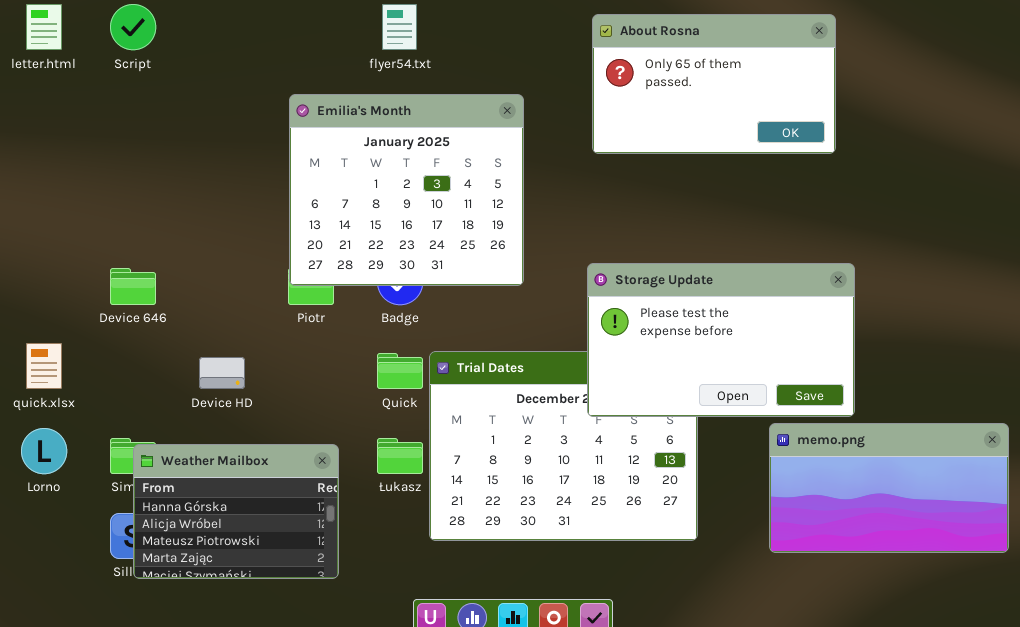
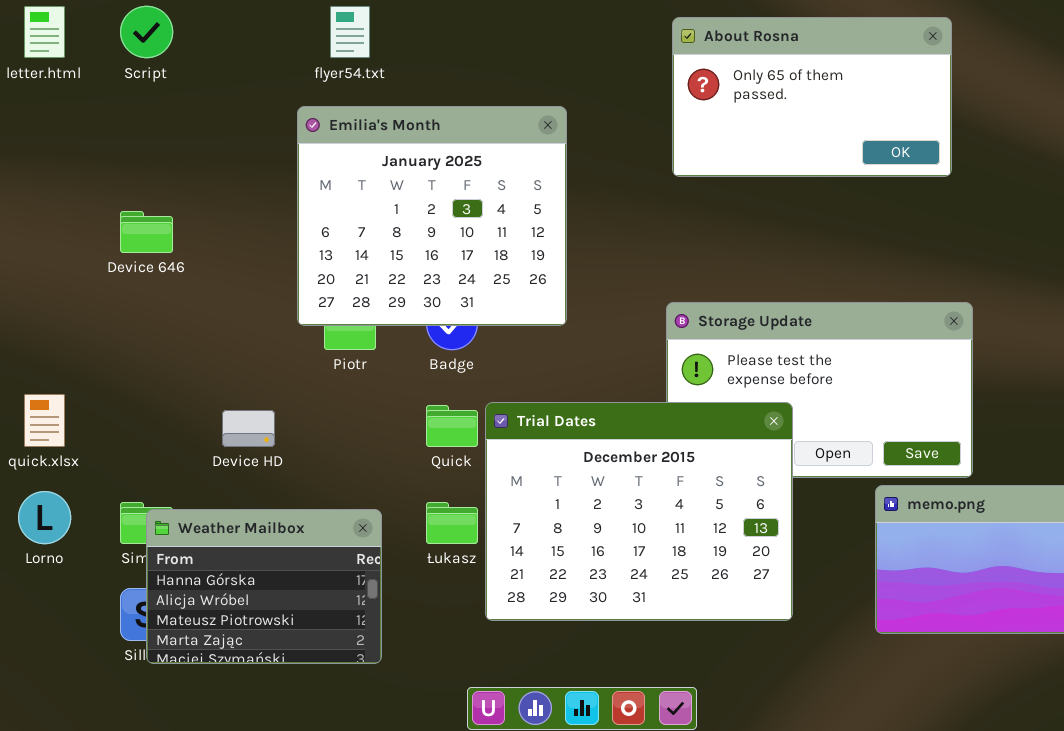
flyer54.txt: [382,4,417,50] -> [330,6,370,58], moved
Emilia's Month: [289,94,524,286] -> [297,106,567,326], moved
Device 646: [110,268,156,305] -> [120,211,173,253], moved
Trial Dates: [429,351,698,541] -> [485,402,793,621], raised

